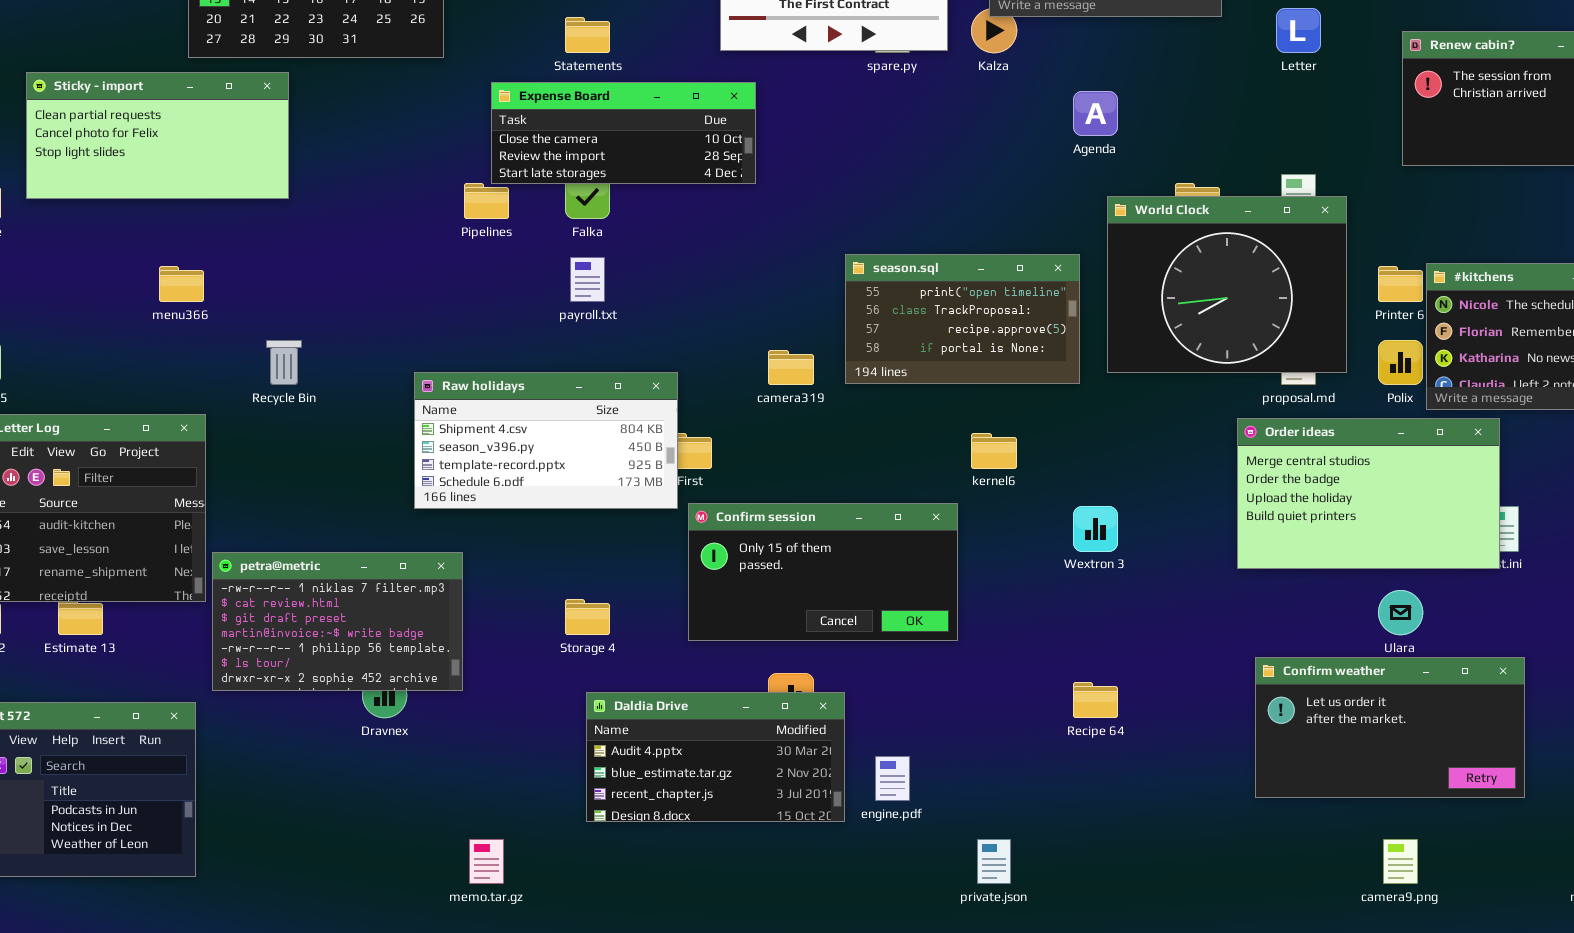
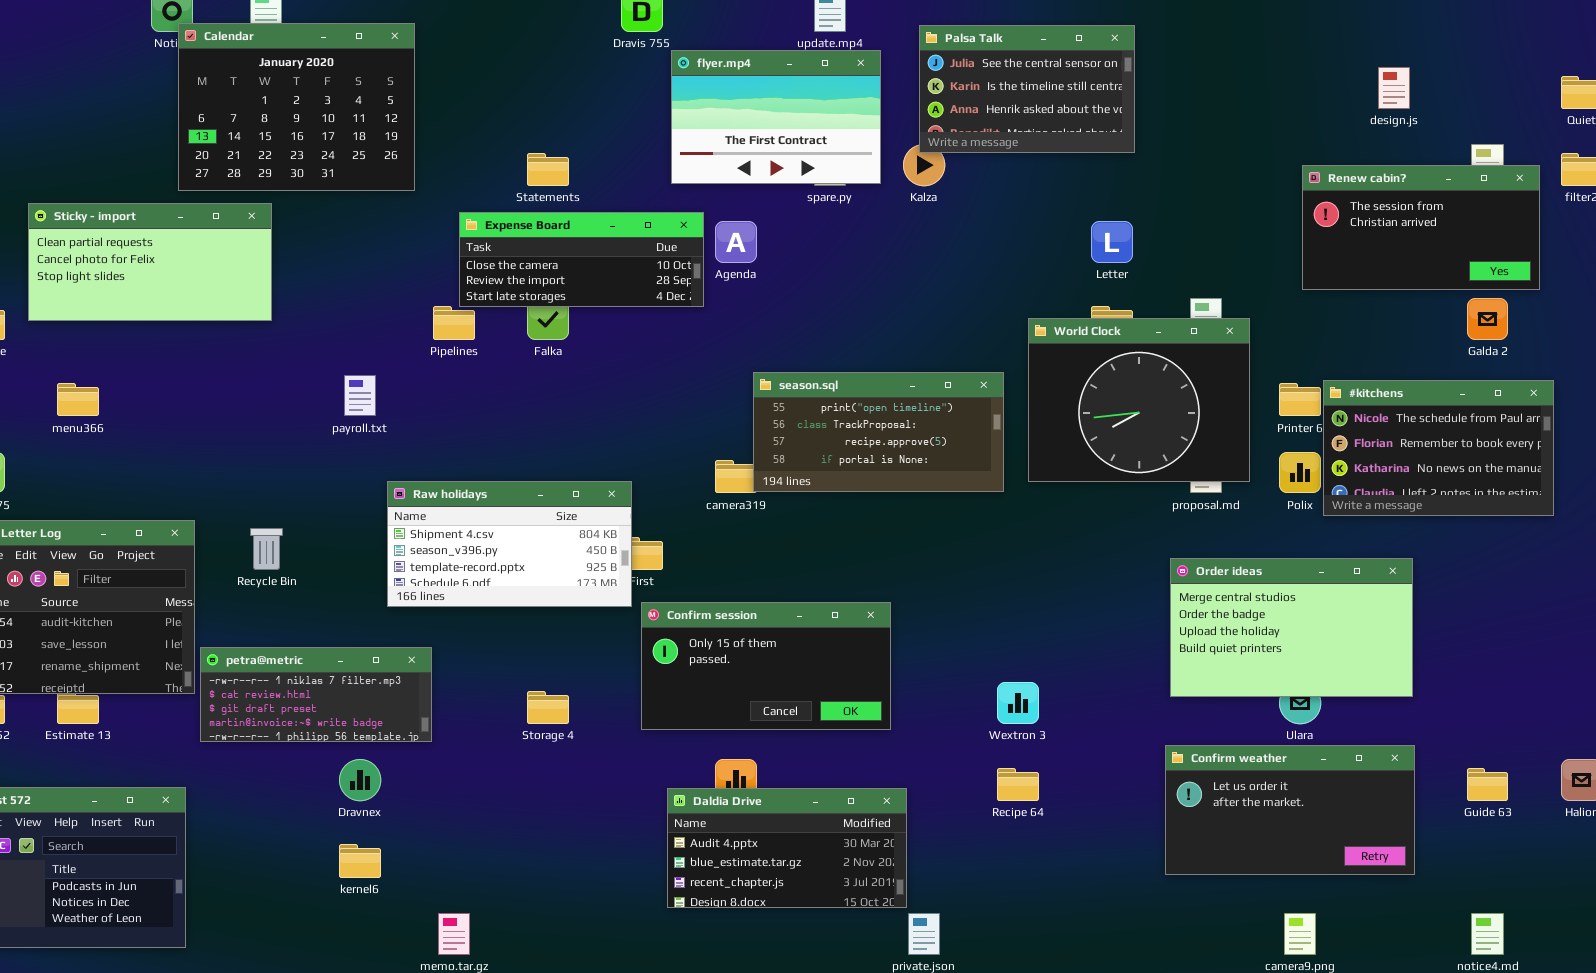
Letter: [1276,8,1321,53] -> [1091,221,1133,263], moved
Agenda: [1073,91,1118,136] -> [715,221,757,263], moved
season.sql: [845,254,1080,384] -> [753,372,1004,492], resized
payroll.txt: [570,257,605,302] -> [344,375,376,416], moved
menu366: [159,266,204,302] -> [57,383,99,416], moved
Recycle Bin: [266,340,302,385] -> [250,528,283,570], moved
Order ideas: [1237,418,1500,569] -> [1170,558,1413,697], moved
kernel6: [971,433,1017,469] -> [339,844,381,878], moved
Wextron 3: [1073,506,1118,552] -> [997,682,1039,724], moved
petra@metric: [212,552,463,691] -> [200,647,432,742], resized
Daldia Drive: [586,692,845,822] -> [667,788,907,908], moved

